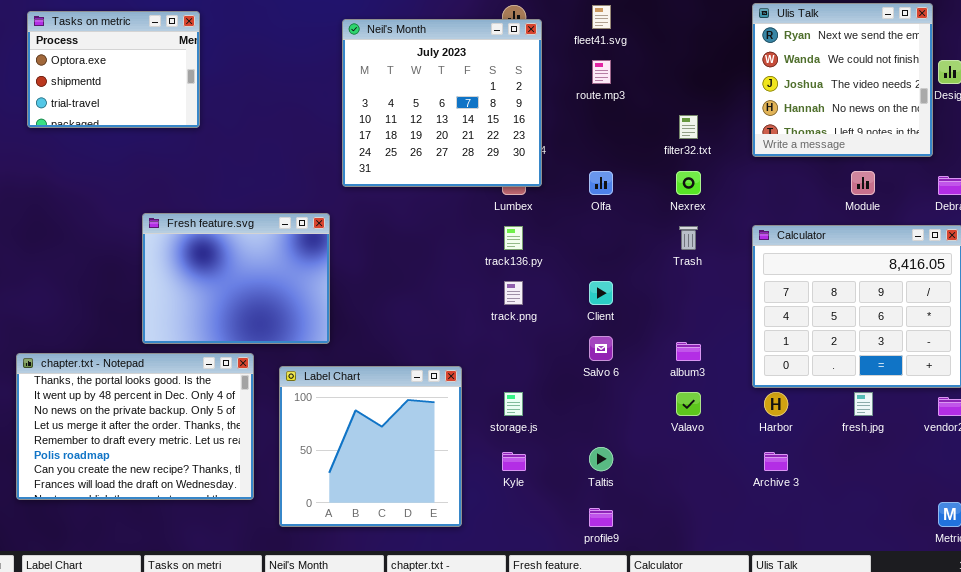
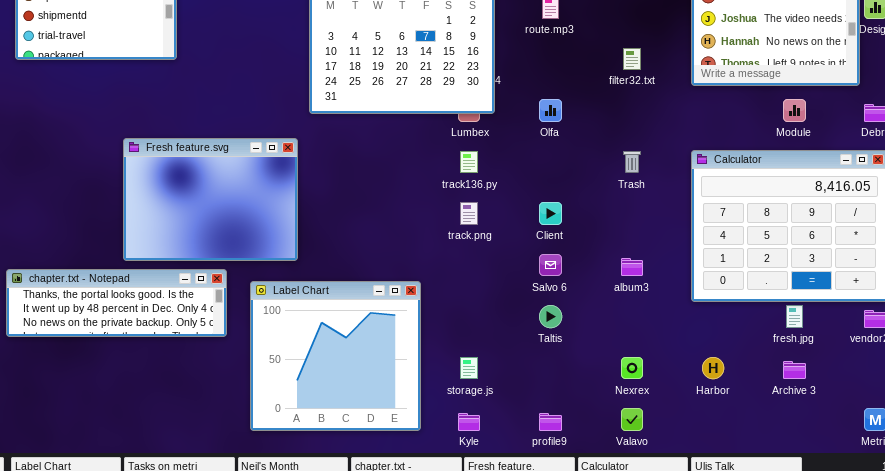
Nexrex: [676,171,701,195] -> [621,357,643,379], moved
chapter.txt - Notepad: [16,353,254,500] -> [6,269,227,337], resized
storage.js: [504,392,523,416] -> [460,357,478,379], moved
Valavo: [676,392,701,416] -> [621,408,643,431], moved
Harbor: [764,392,788,416] -> [702,357,724,379], moved
Taltis: [589,447,613,471] -> [539,305,562,328], moved
Kyle: [502,452,526,471] -> [458,413,480,431], moved
Archive 3: [764,452,788,471] -> [783,361,806,379], moved

